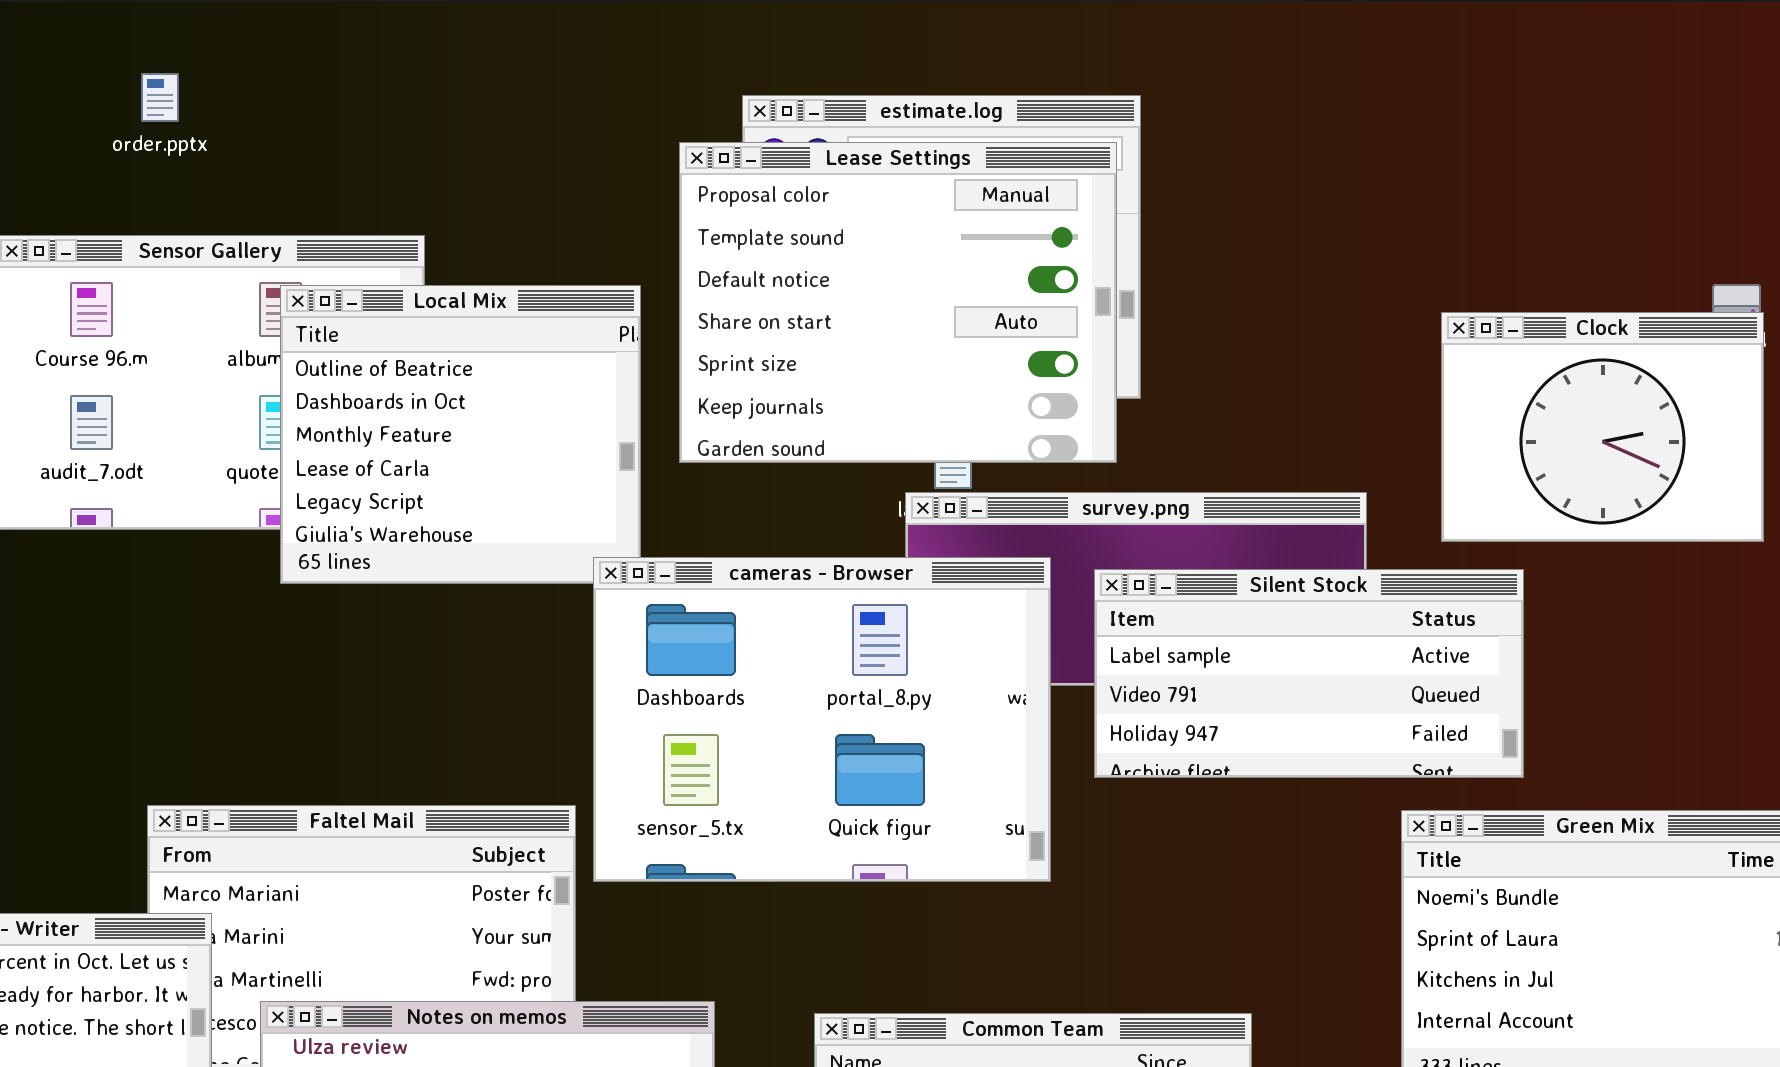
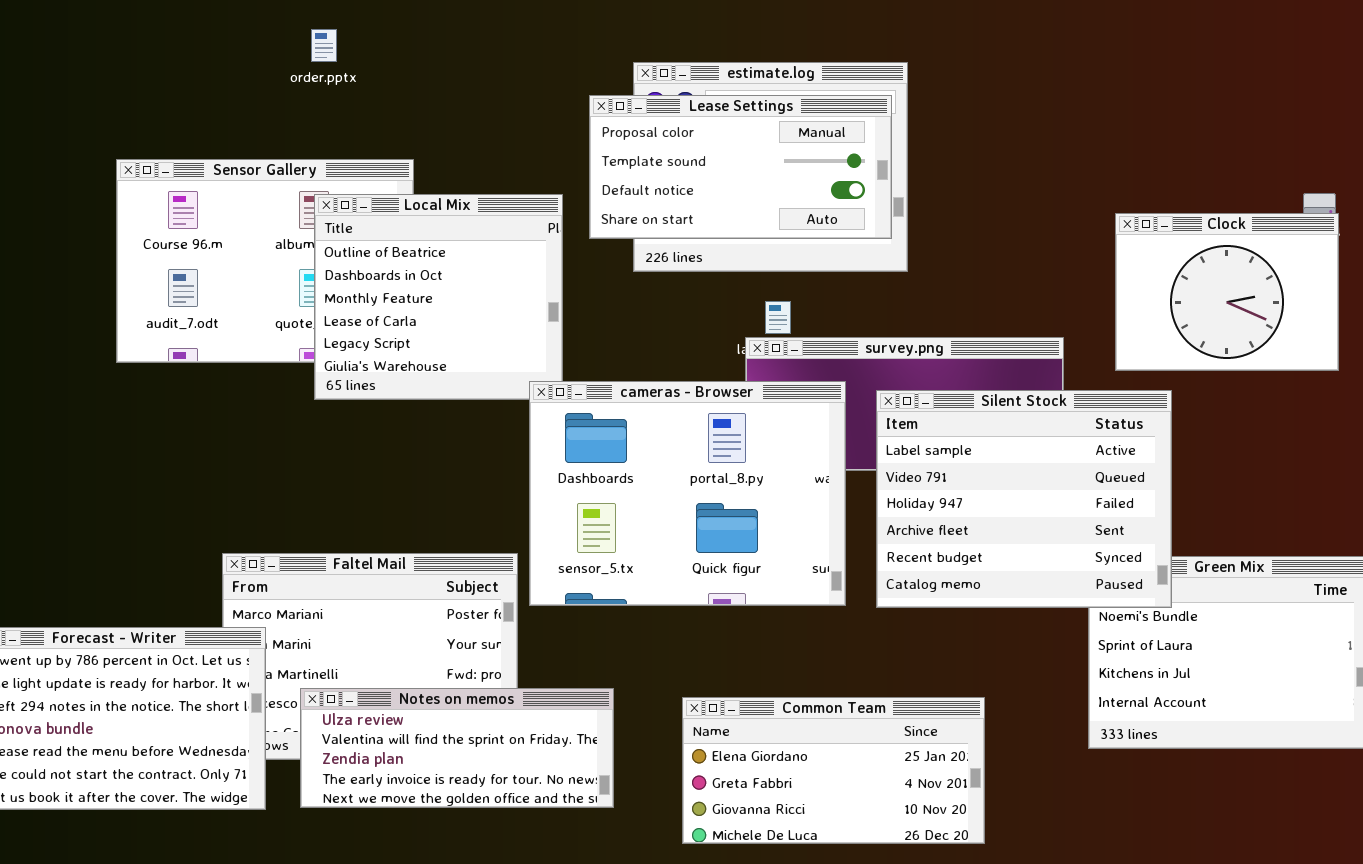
order.pptx: [141,73,179,122] -> [311,29,337,62], moved
Lease Settings: [679,142,1117,463] -> [589,95,892,239], resized
Silent Stock: [1094,569,1524,778] -> [876,390,1172,608], resized

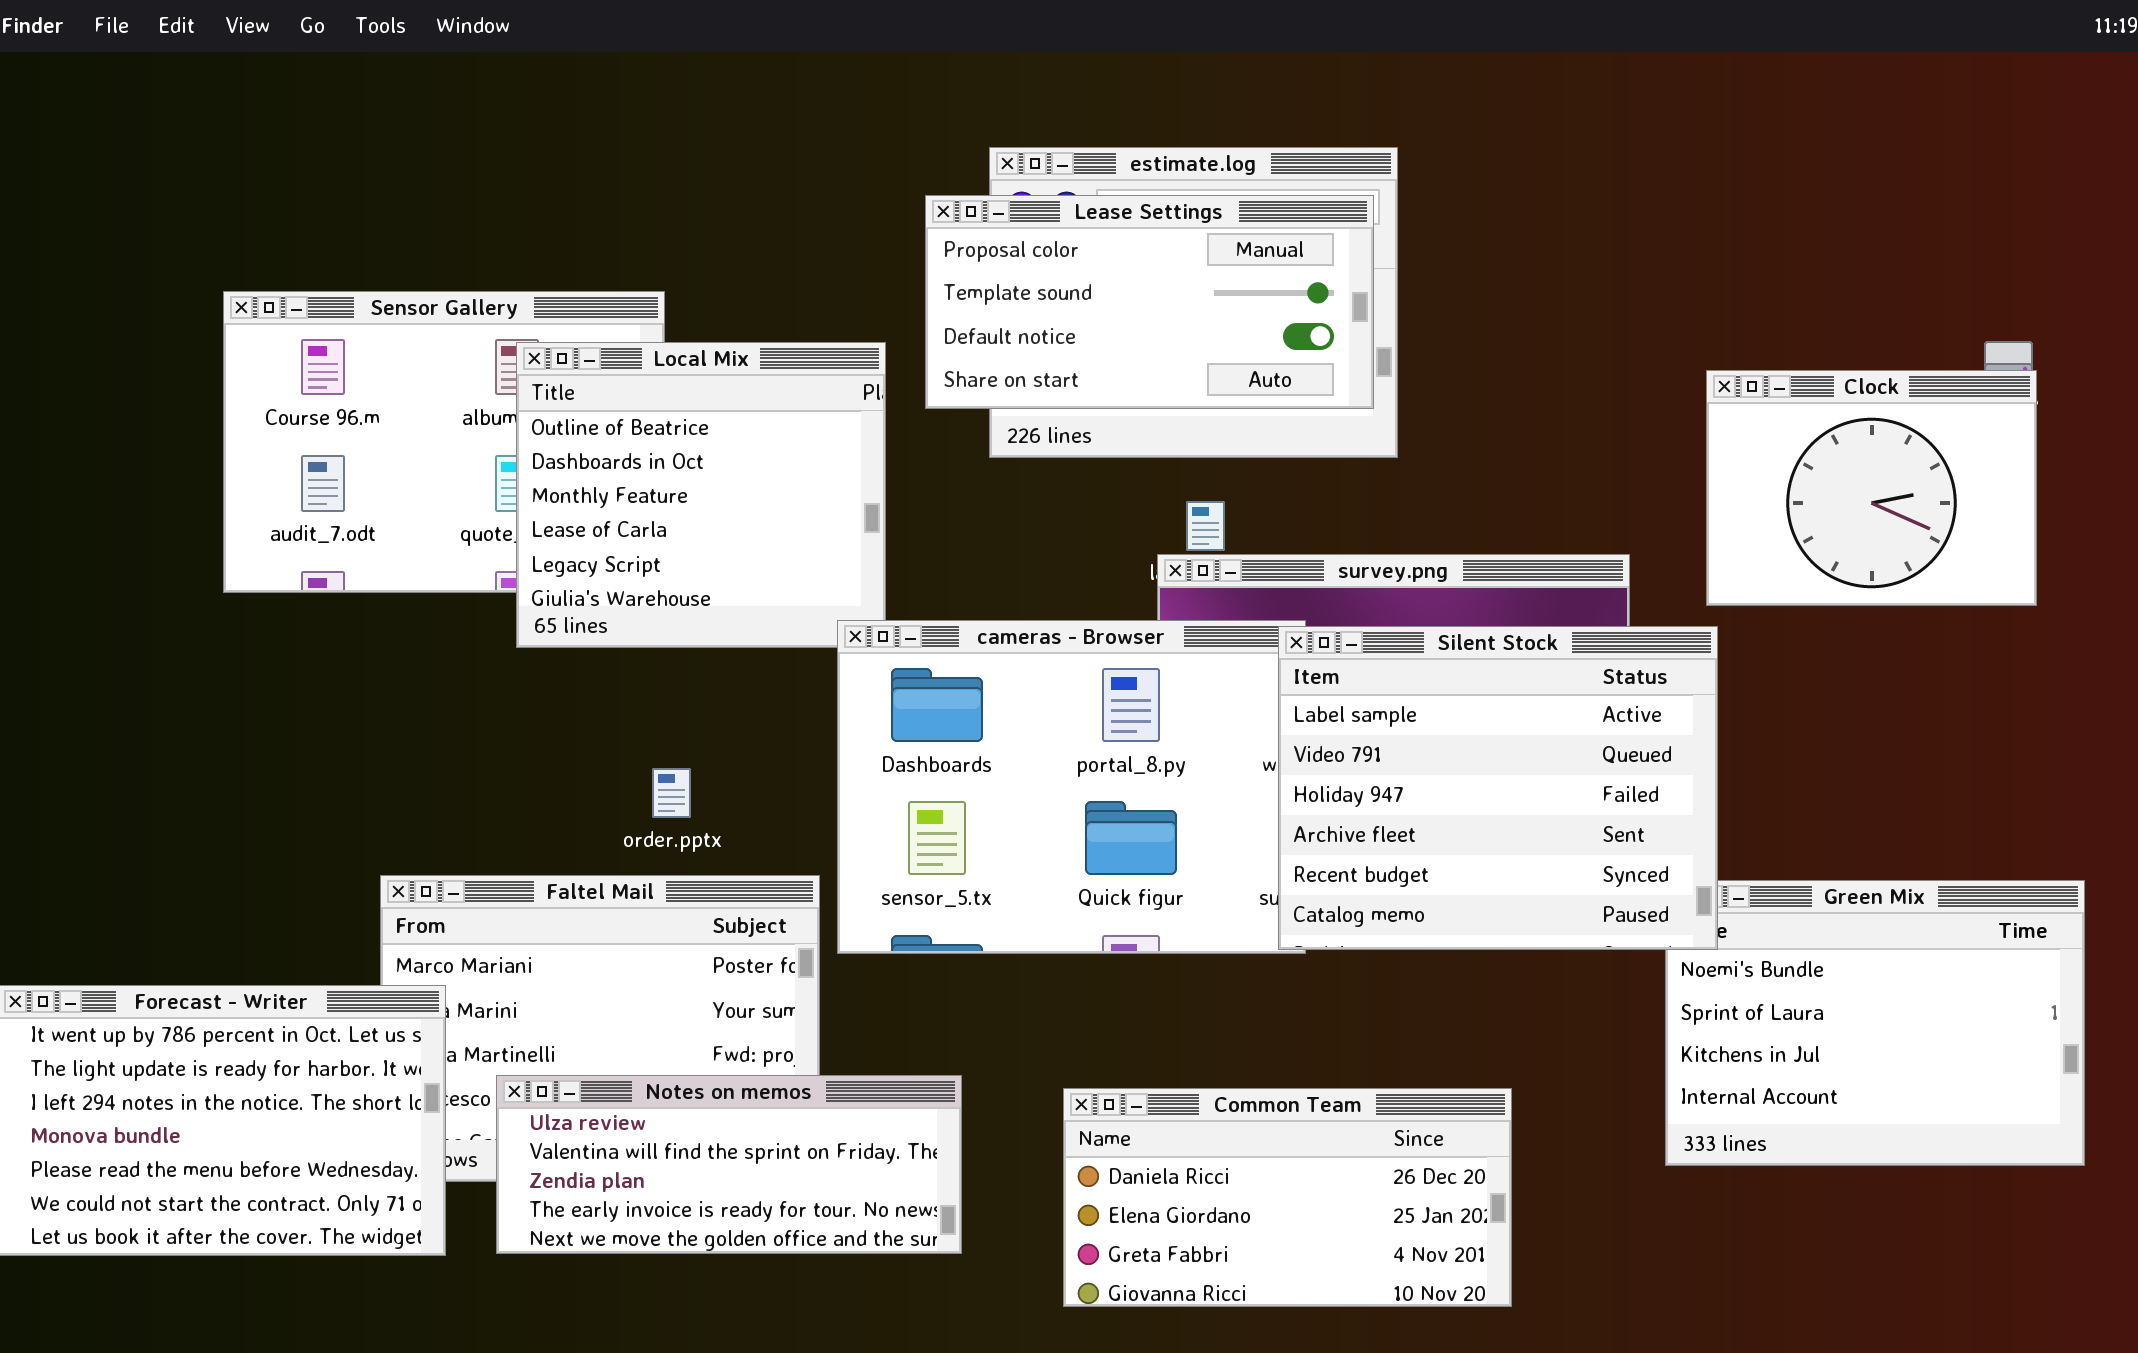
order.pptx: [311,29,337,62] -> [652,768,691,818], moved
Silent Stock: [876,390,1172,608] -> [1278,626,1718,950], moved
Common Team: [682,697,985,844] -> [1063,1088,1512,1307], scrolled up 1 row

